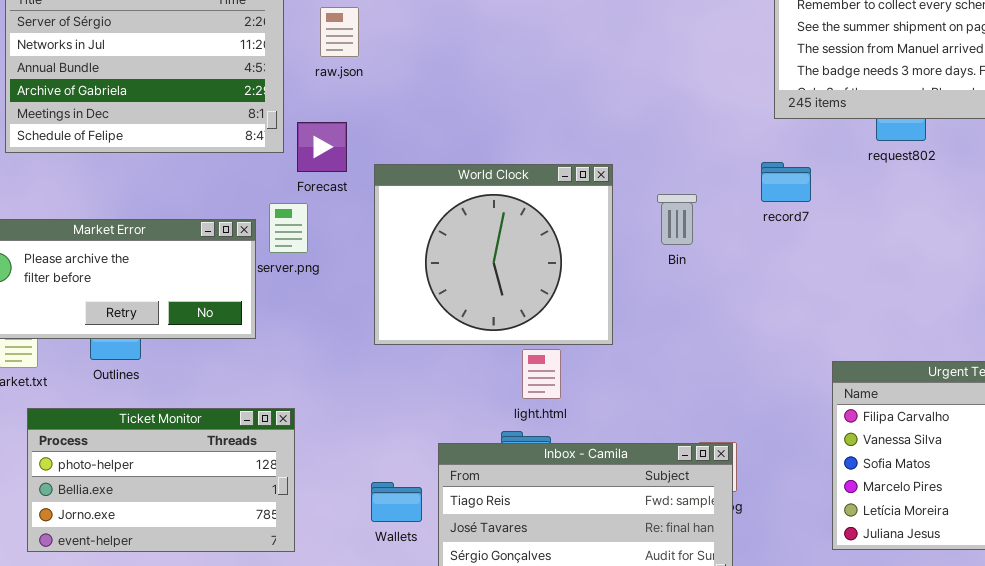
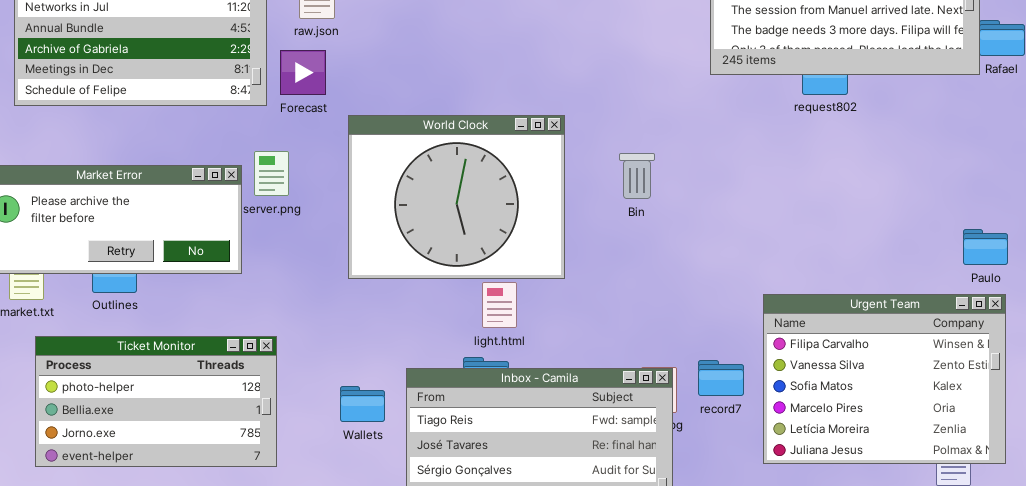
Forecast: [297,122,347,172] -> [280,50,326,95], moved
record7: [761,162,811,202] -> [698,360,744,396], moved
Bin: [657,194,697,245] -> [619,153,655,199], moved
Wallets: [371,482,422,522] -> [340,386,385,422], moved

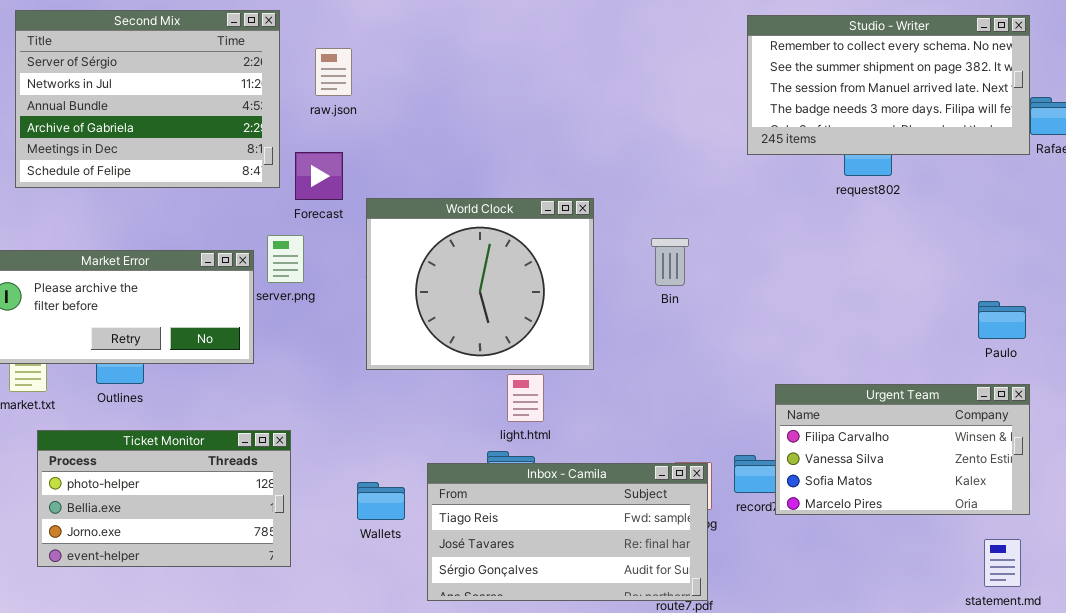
Forecast: [280,50,326,95] -> [295,152,343,200], moved
Paulo: [963,229,1008,265] -> [978,301,1026,339], moved
Urgent Team: [763,294,1006,464] -> [775,384,1030,515], moved, resized

